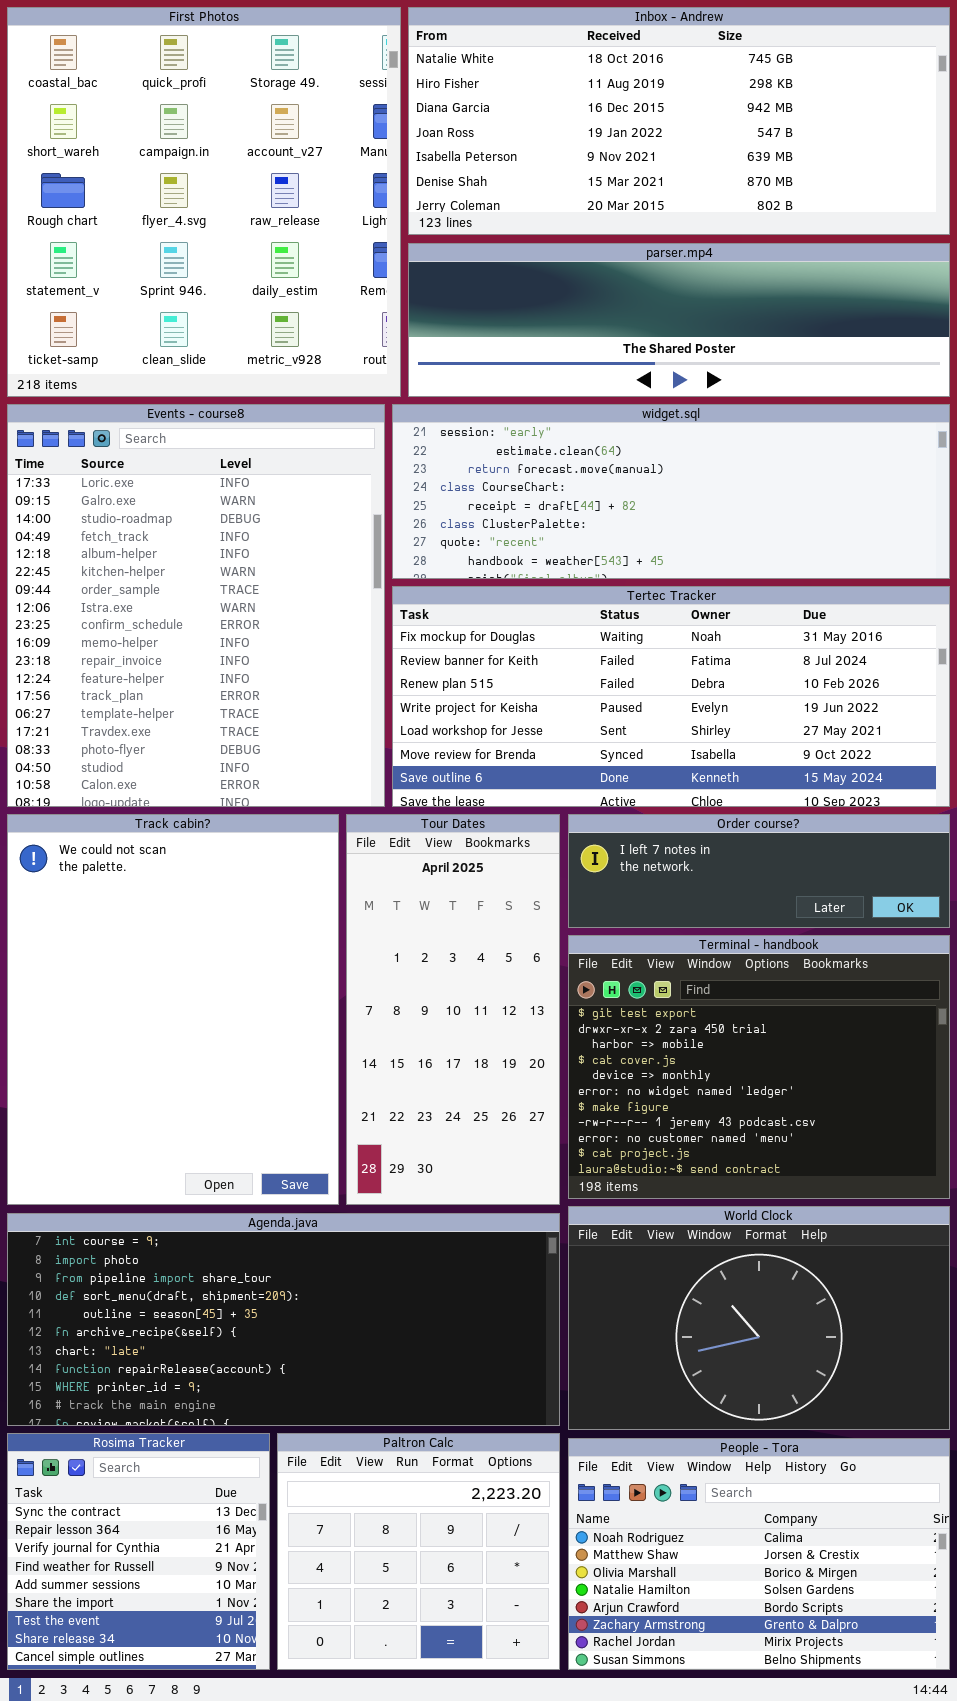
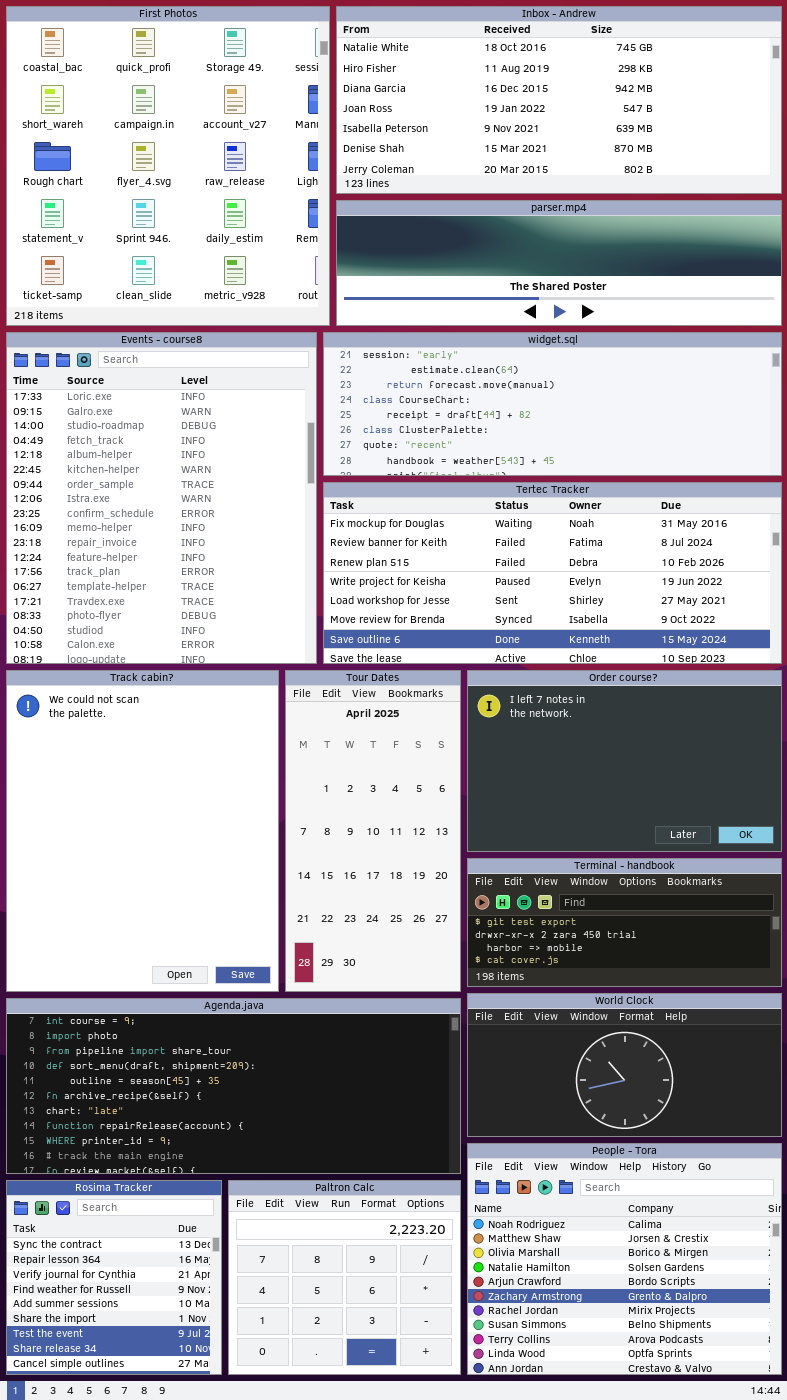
Order course?: [568,814,950,928] -> [467,670,782,852], resized
Terminal - handbook: [568,935,950,1199] -> [467,858,782,987], resized
World Clock: [568,1206,950,1430] -> [467,993,782,1137], resized
People - Tora: [568,1438,950,1670] -> [467,1143,782,1375], resized

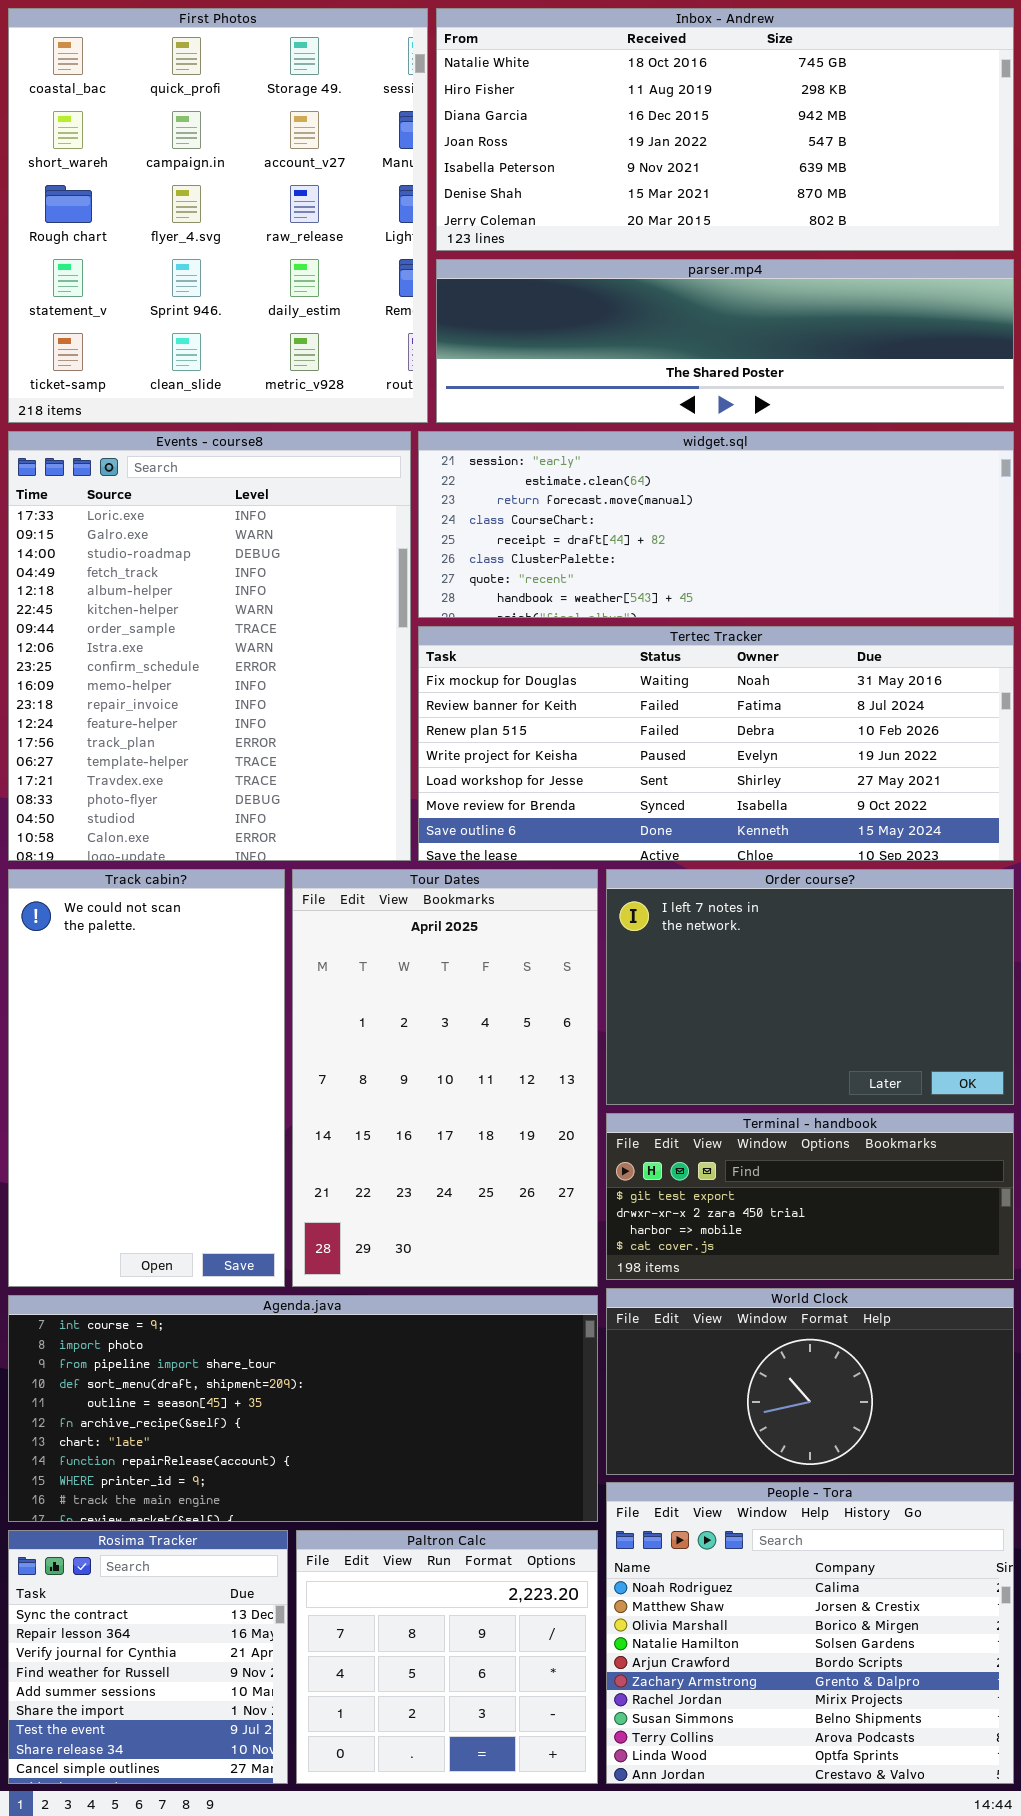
Track cabin?: [6,670,279,992] -> [8,869,285,1287], resized
Tour Dates: [285,670,461,992] -> [292,869,598,1287], resized

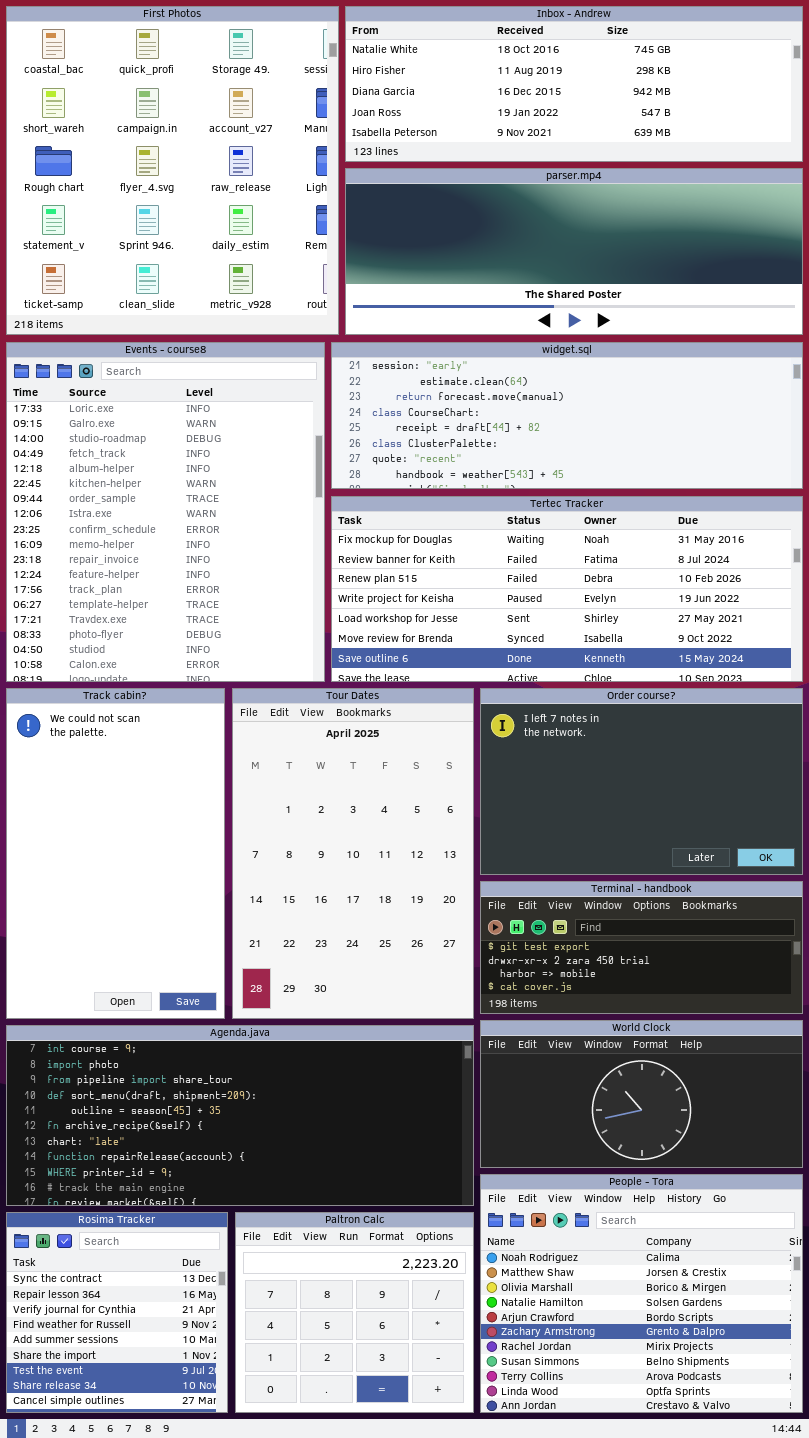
Inbox - Andrew: [436,8,1014,251] -> [345,6,803,162], resized
parser.mp4: [436,259,1014,423] -> [345,168,803,335], resized

